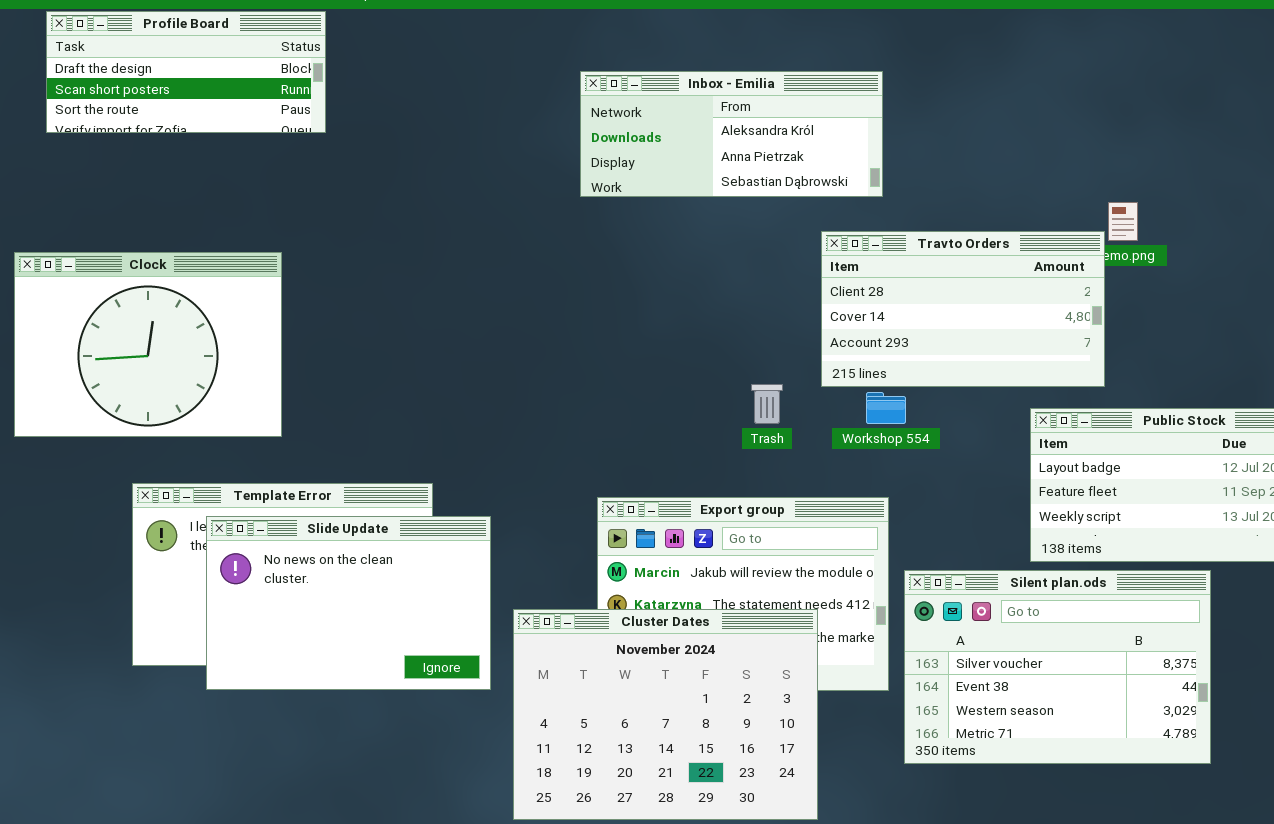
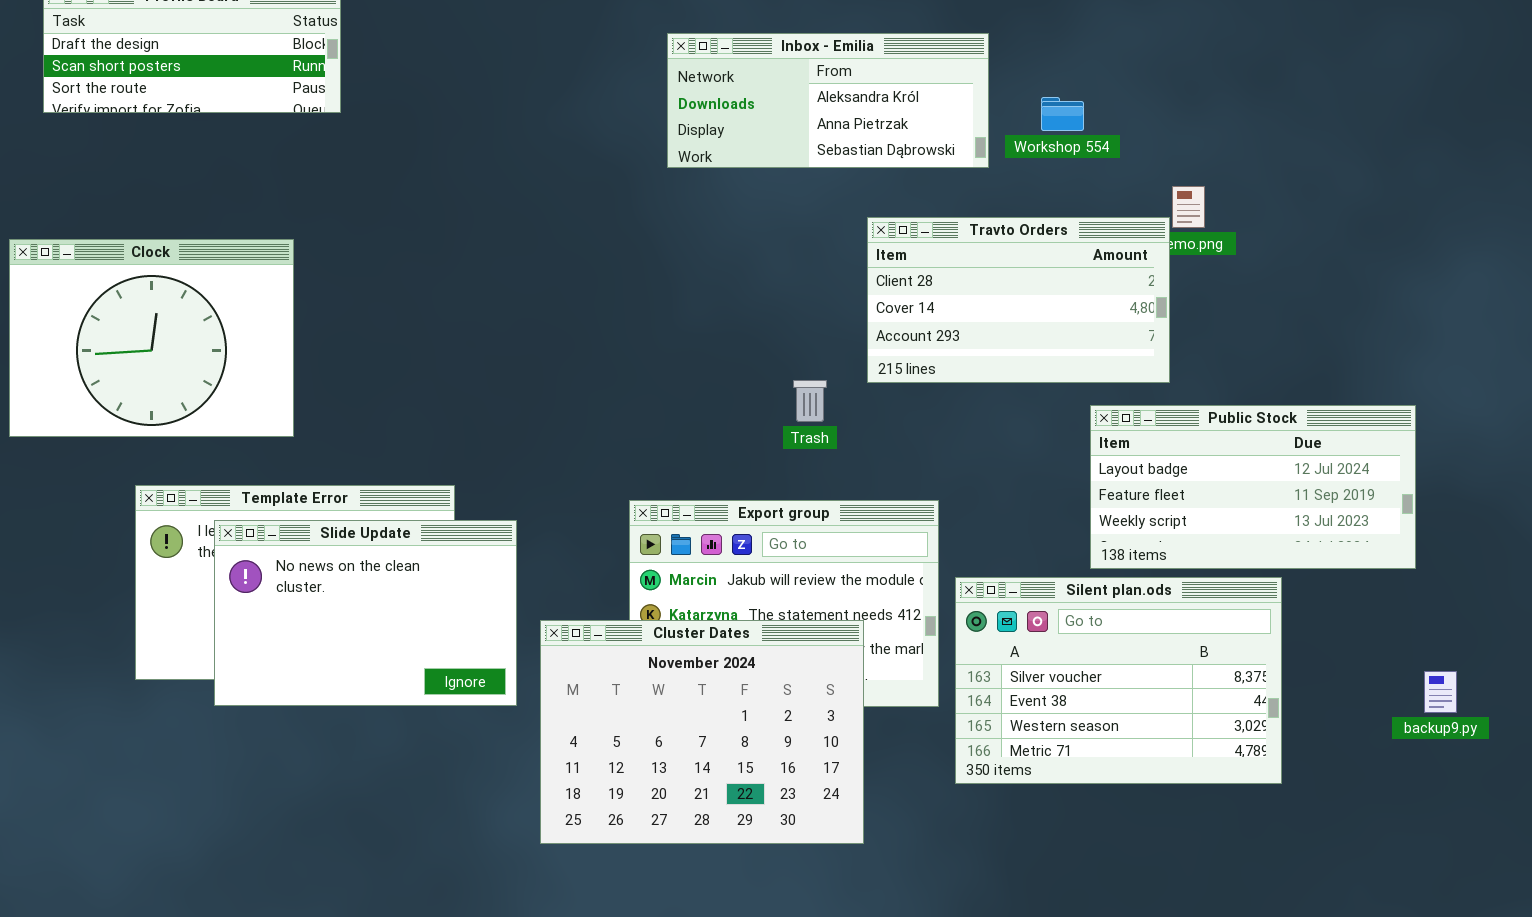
Inbox - Emilia: [580,71,883,197] -> [667,33,989,168], moved
Workshop 554: [866,392,906,424] -> [1041,97,1084,131], moved

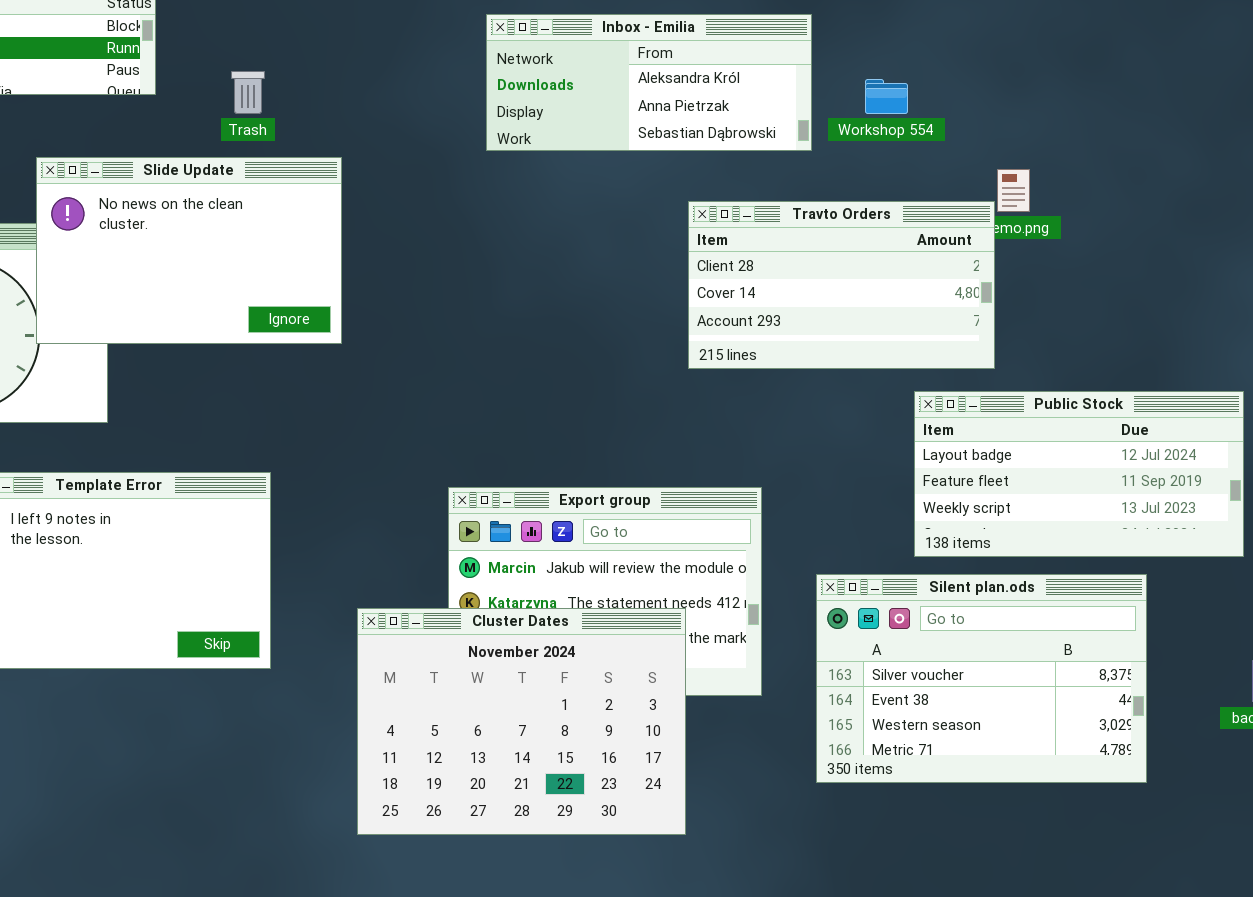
Trash: [793,380,827,422] -> [231,71,265,114], moved
Slide Update: [214,520,517,706] -> [36,157,342,344], moved
Silent plan.ods: [955,577,1282,784] -> [816,574,1147,783], moved

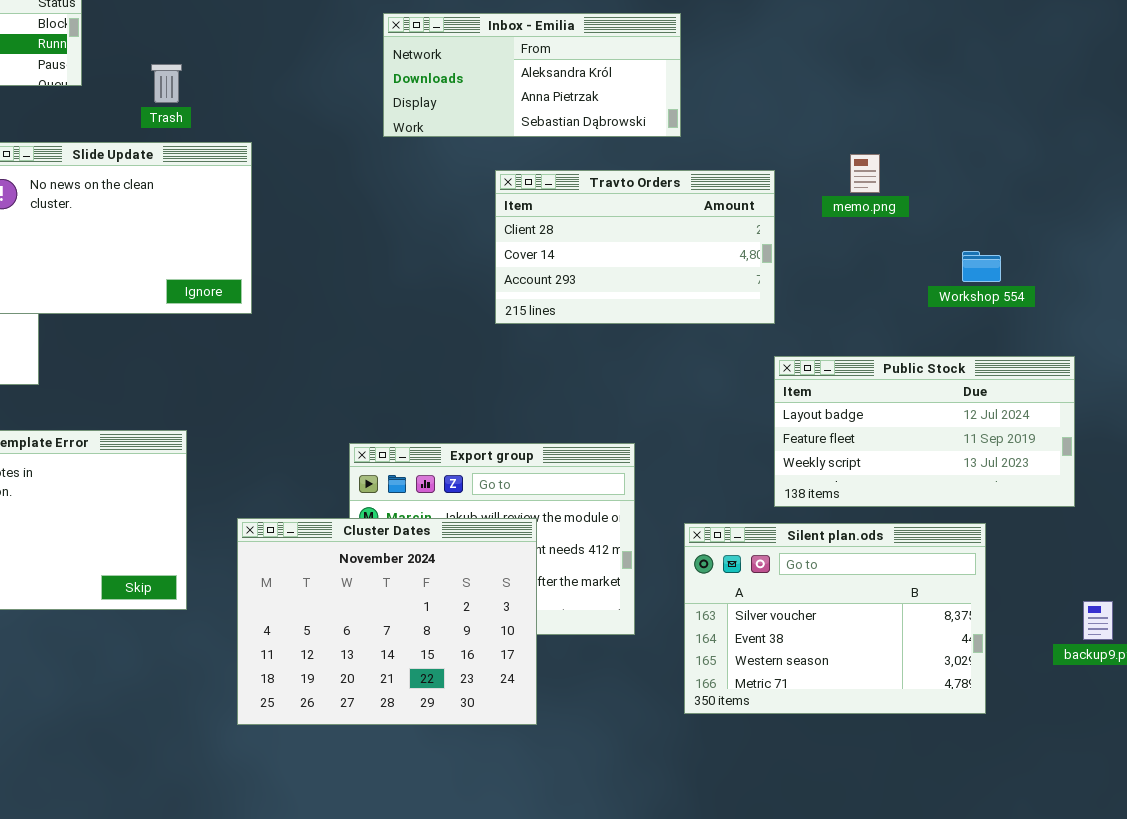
Workshop 554: [865,79,908,114] -> [962,251,1001,282], moved
Travto Orders: [688,201,995,369] -> [495,170,775,324], moved
Cluster Dates: [357,608,686,835] -> [237,518,537,725], moved

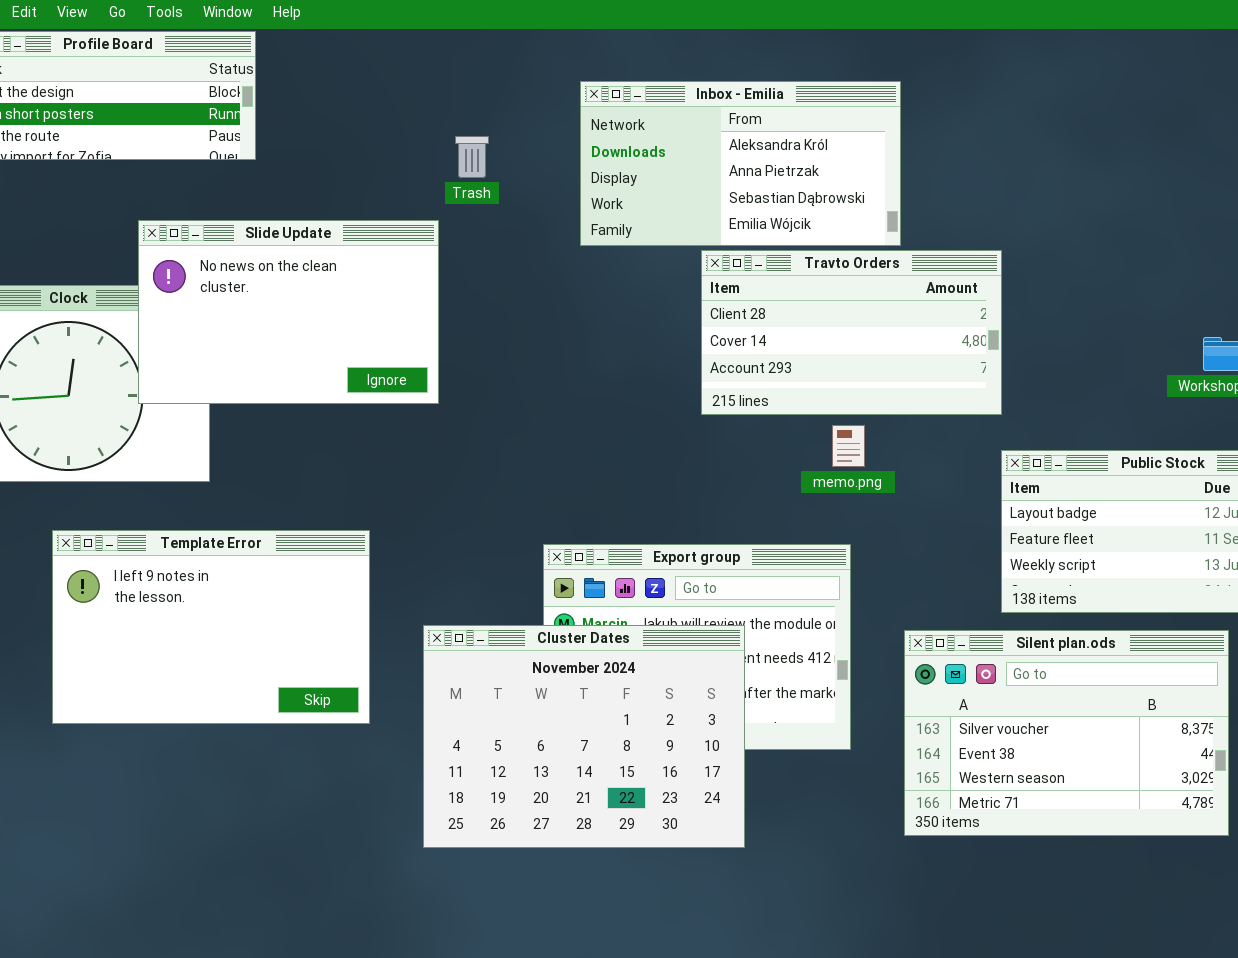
Inbox - Emilia: [383,13,681,137] -> [580,81,901,246], resized
Trash: [151,64,182,103] -> [455,136,489,178], moved
memo.png: [850,154,880,193] -> [832,425,865,467], moved

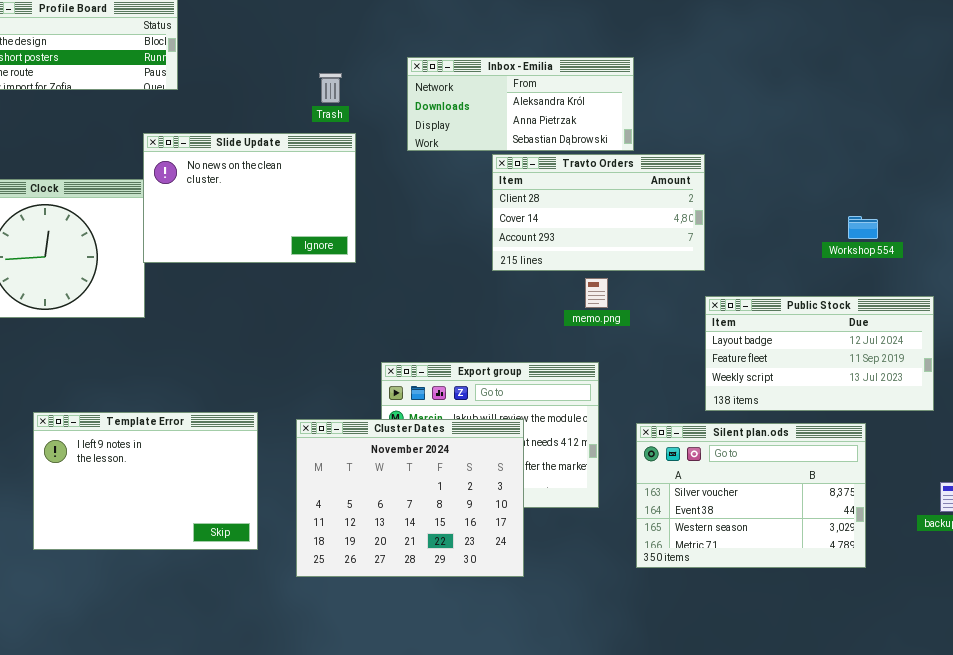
Inbox - Emilia: [580,81,901,246] -> [407,57,634,151], resized
Slide Update: [138,220,439,404] -> [143,133,356,263], moved
Template Error: [52,530,370,724] -> [33,412,258,550], moved

